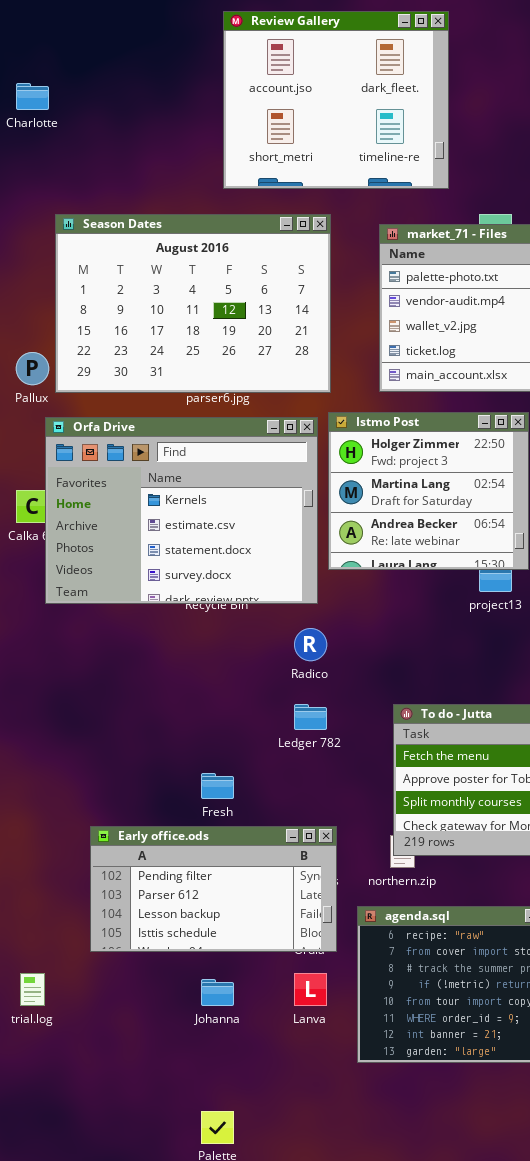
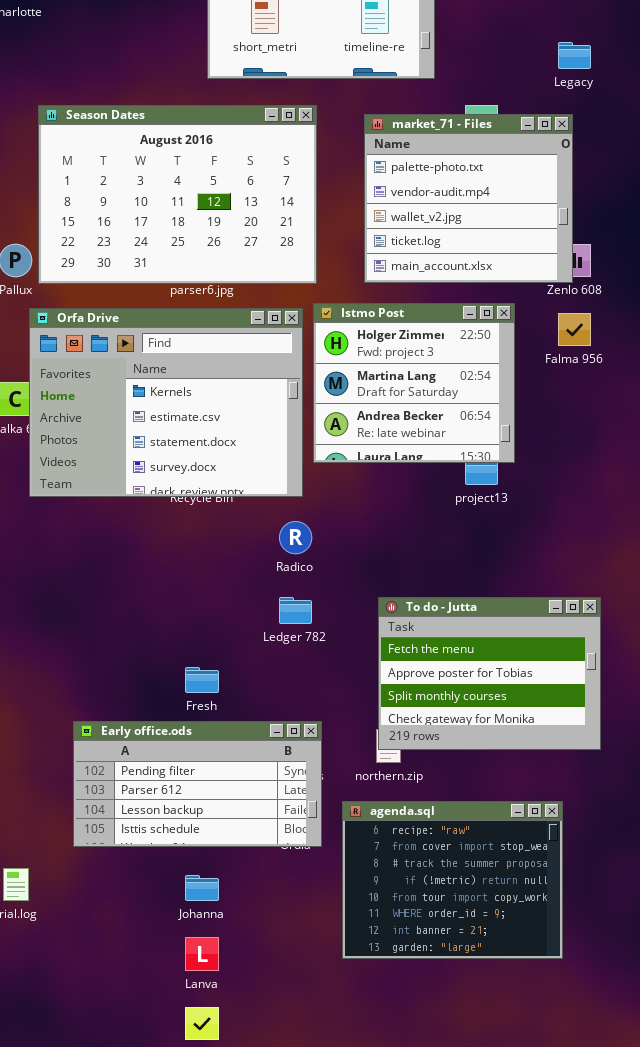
Lanva: [294,973,327,1006] -> [185,937,219,971], moved

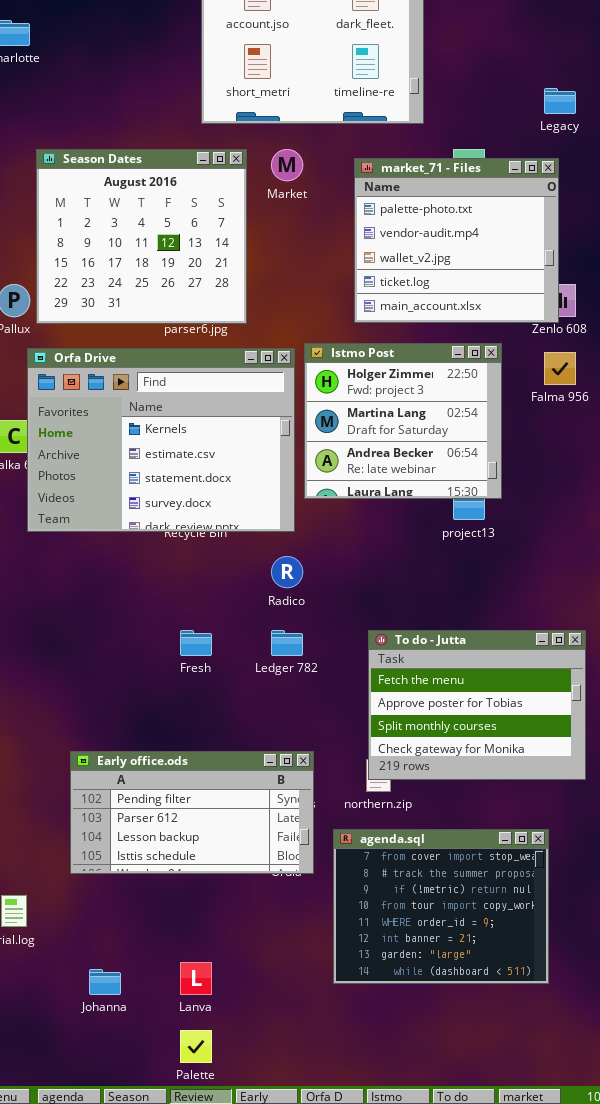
Season Dates: [38,105,317,284] -> [36,149,247,324], resized
Fresh: [185,667,219,693] -> [180,630,212,656], moved
agenda.sql: [342,801,563,959] -> [333,829,549,984], scrolled down 1 row
Johanna: [185,875,219,901] -> [89,969,121,995], moved

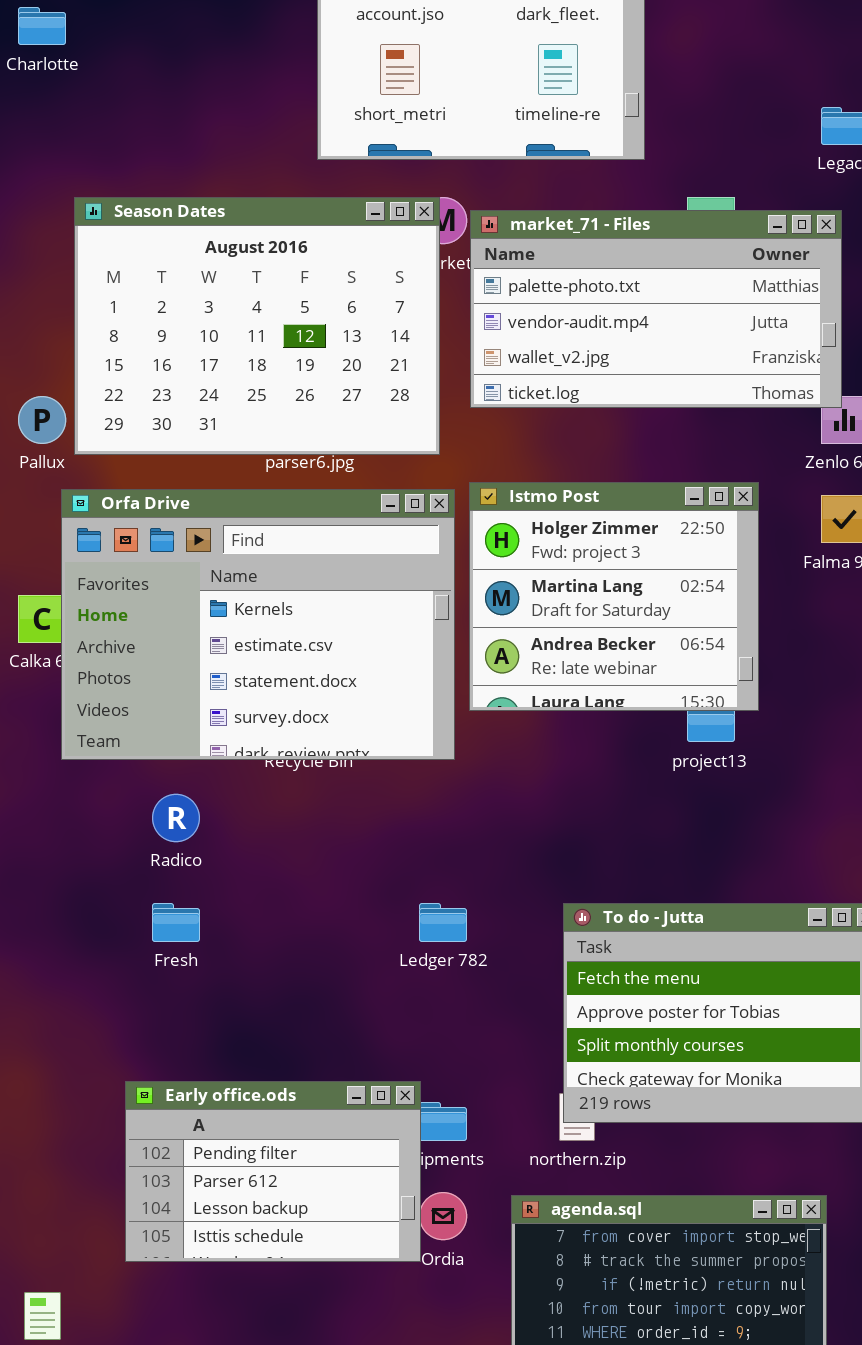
Season Dates: [36,149,247,324] -> [74,197,440,455], resized
market_71 - Files: [354,158,559,323] -> [470,210,842,408], resized
Radico: [271,556,303,588] -> [152,794,200,842], moved
Fresh: [180,630,212,656] -> [152,903,200,942], moved
Early office.ods: [70,751,314,874] -> [125,1081,421,1262], resized

